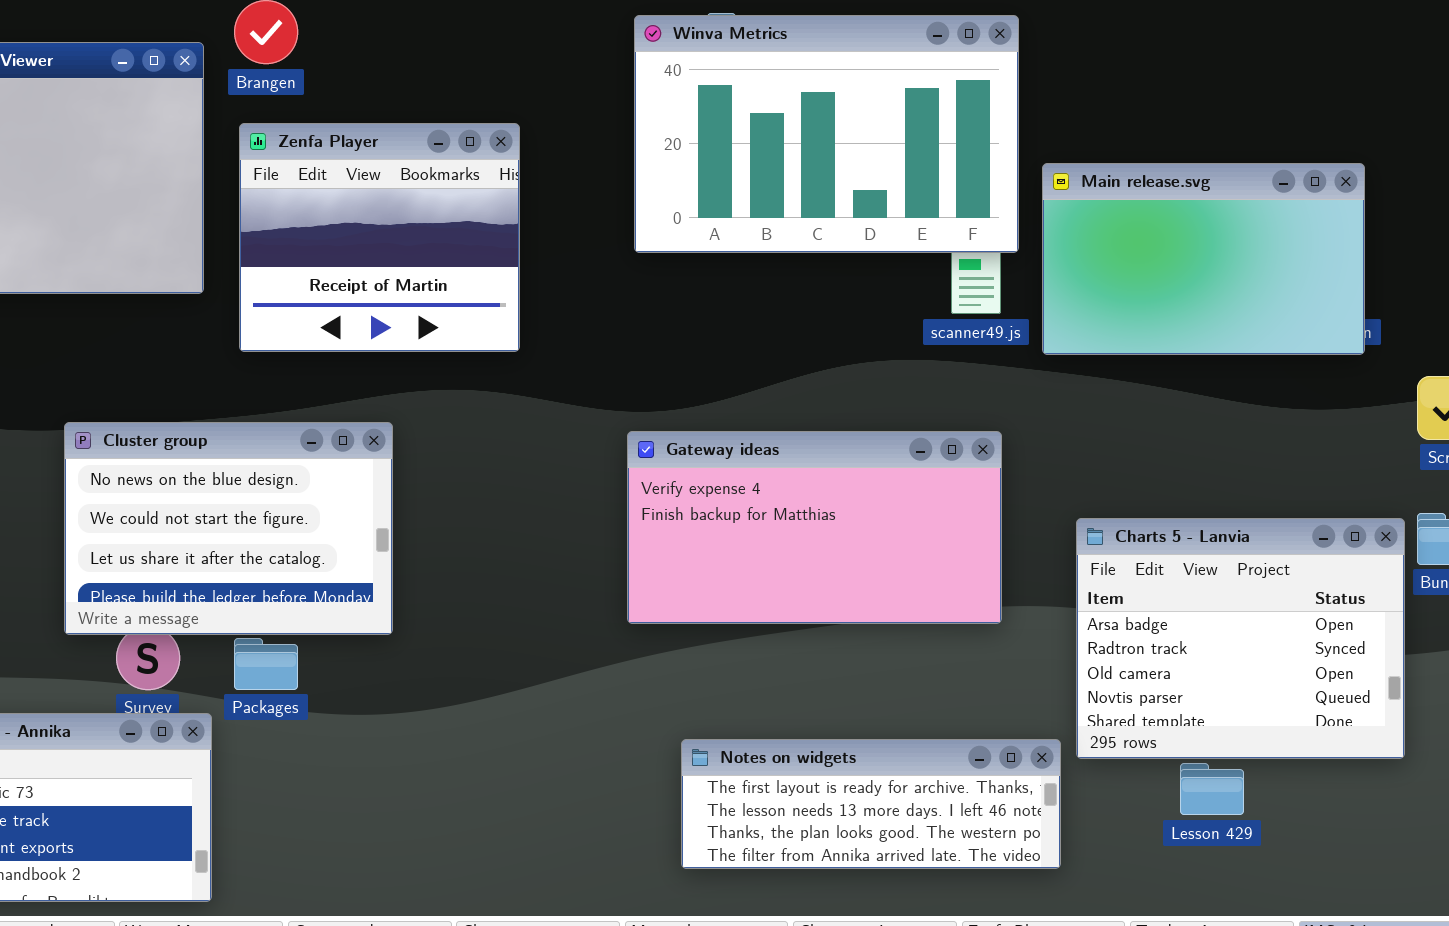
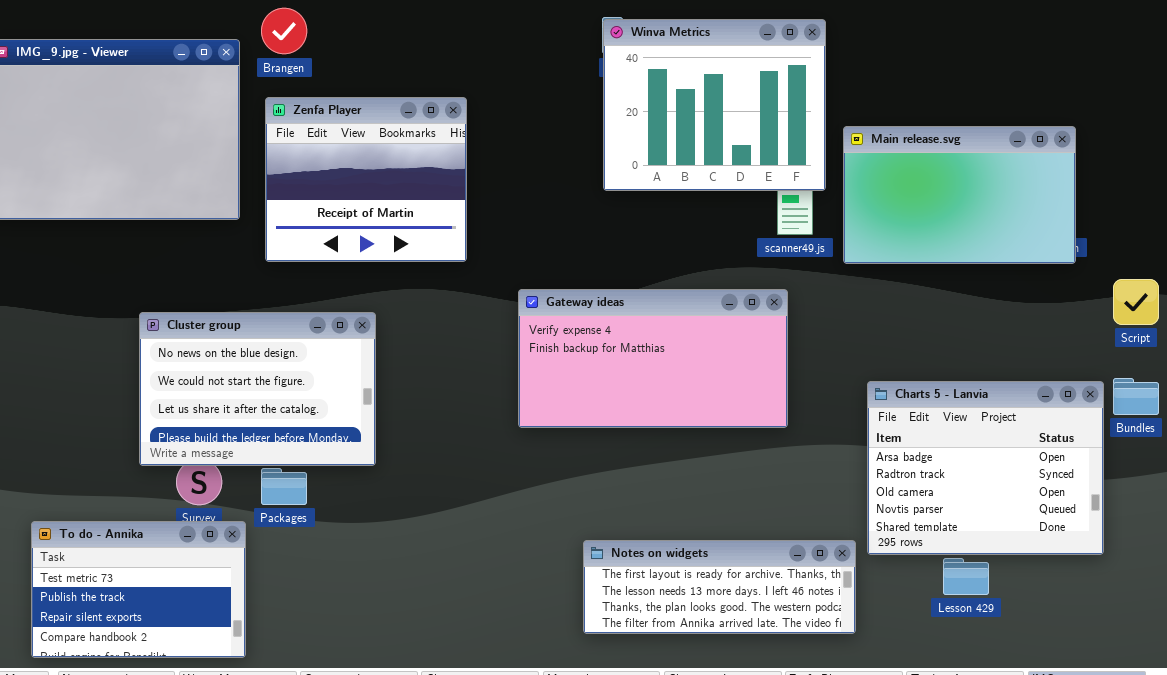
Winva Metrics: [634,15,1019,253] -> [603,19,826,191], resized
Gateway ideas: [627,431,1002,624] -> [518,289,788,428], moved

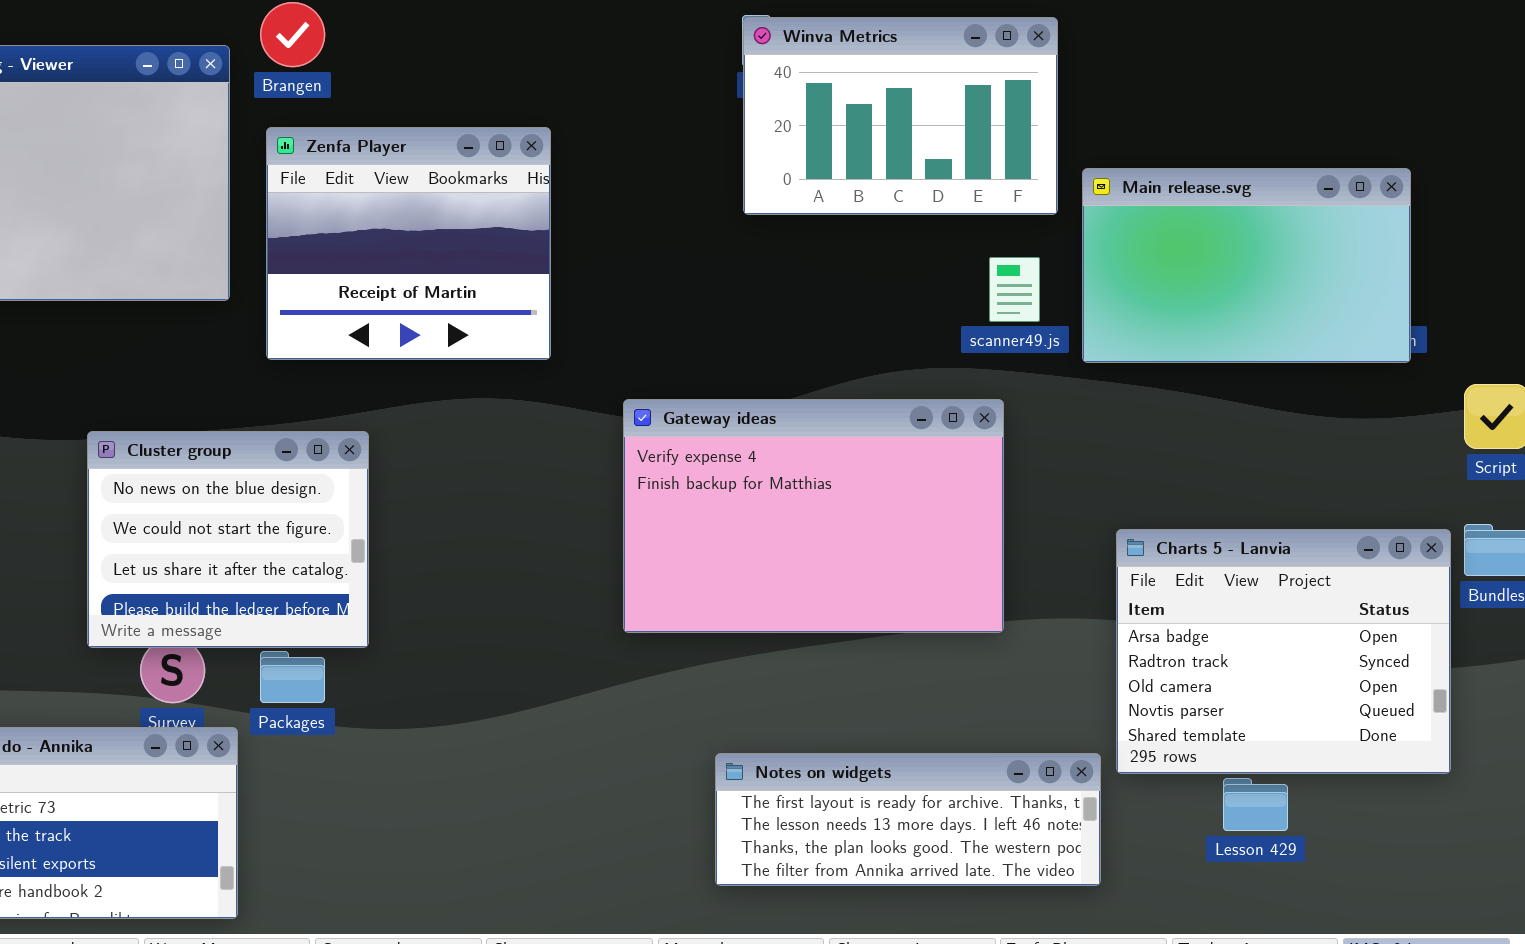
Winva Metrics: [603,19,826,191] -> [743,17,1058,215], resized
Gateway ideas: [518,289,788,428] -> [623,399,1004,633], resized
Cluster group: [139,312,376,466] -> [87,431,369,648], resized

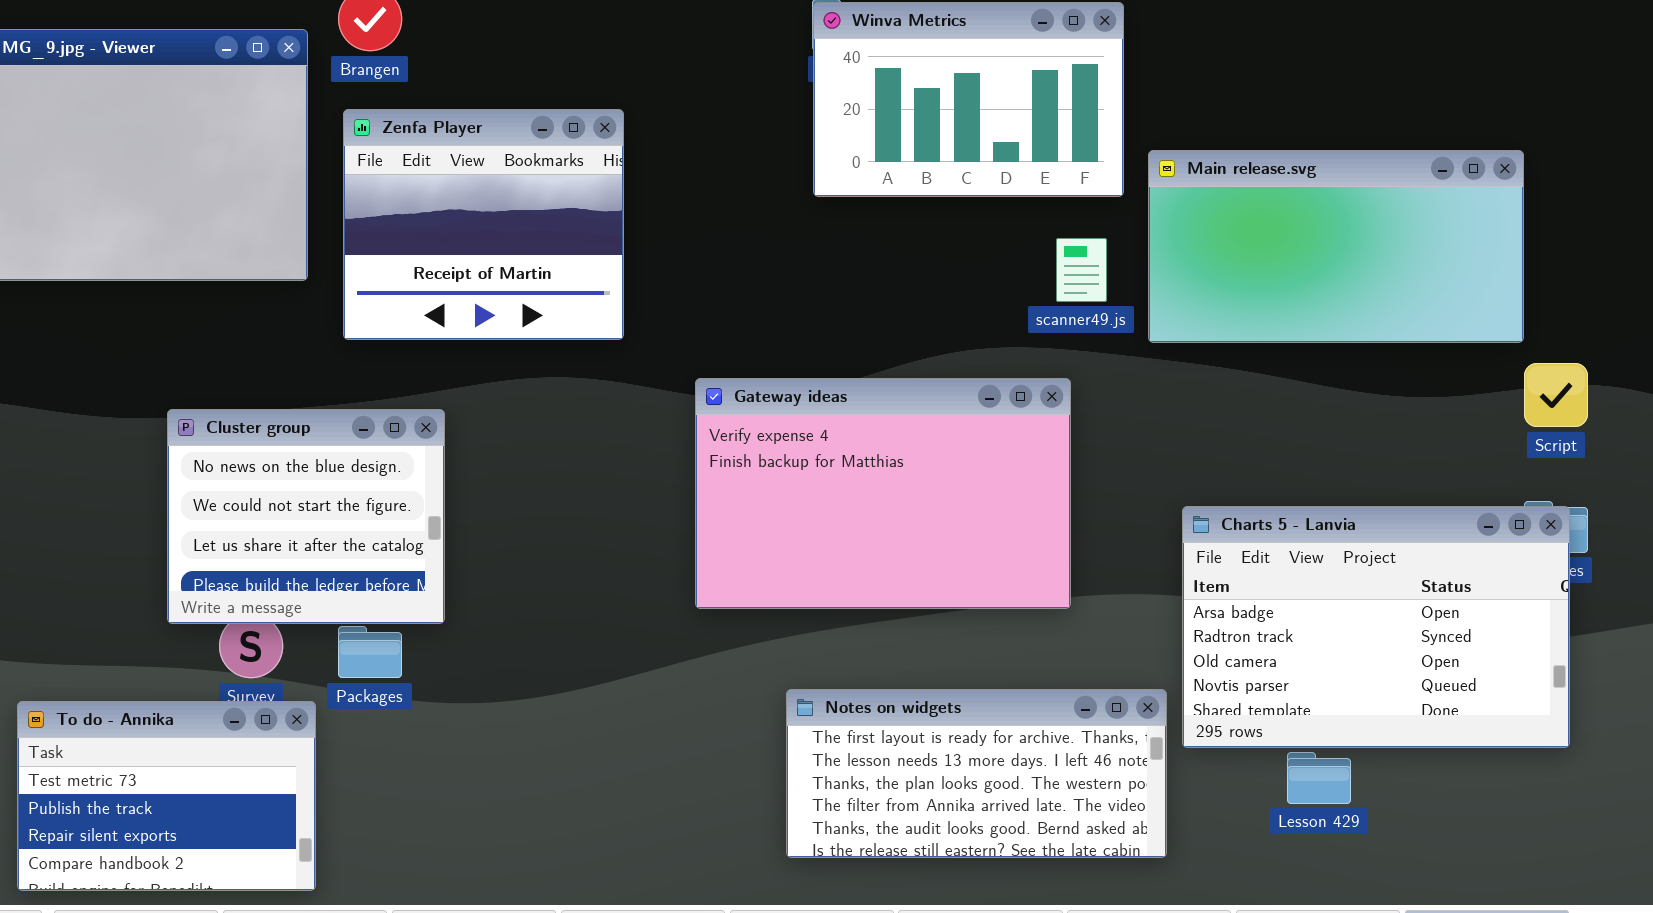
Main release.svg: [1082,168,1411,363] -> [1148,150,1524,343], resized
Charts 5 - Lanvia: [1116,529,1451,774] -> [1182,506,1570,748], resized
Notes on widgets: [715,753,1101,886] -> [786,689,1167,858], resized

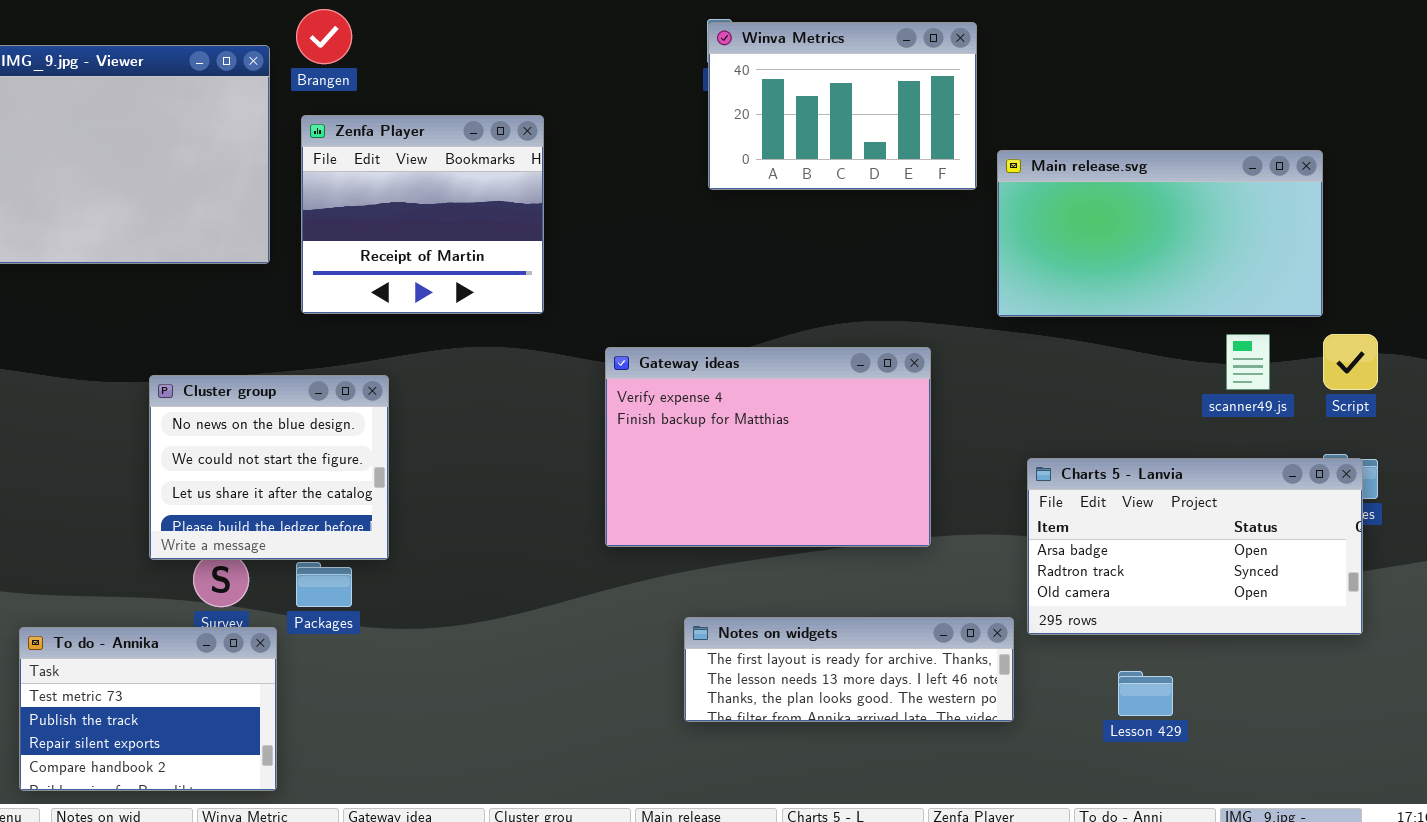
scanner49.js: [1056,238,1107,302] -> [1226,334,1270,390], moved
Charts 5 - Lanvia: [1182,506,1570,748] -> [1027,458,1363,635], resized
Notes on widgets: [786,689,1167,858] -> [684,617,1014,722], resized

